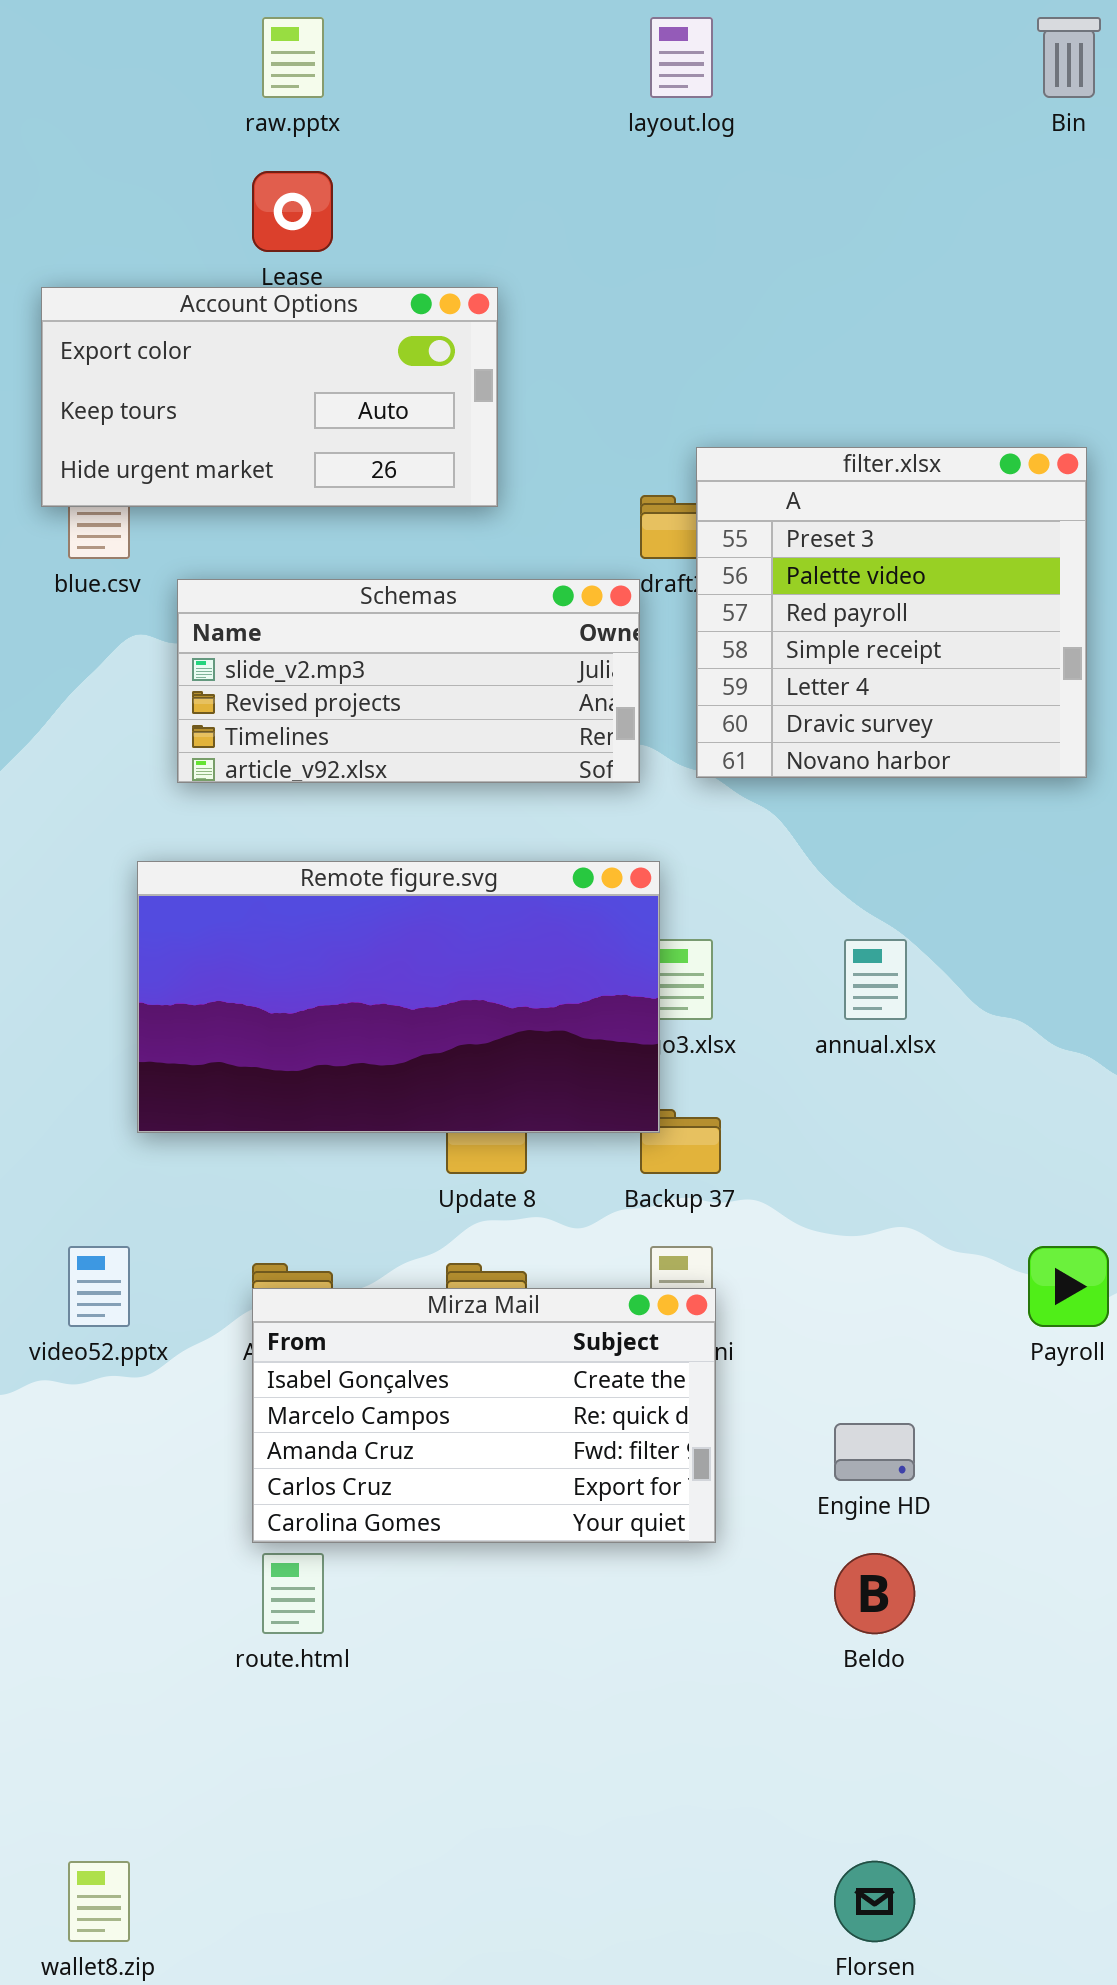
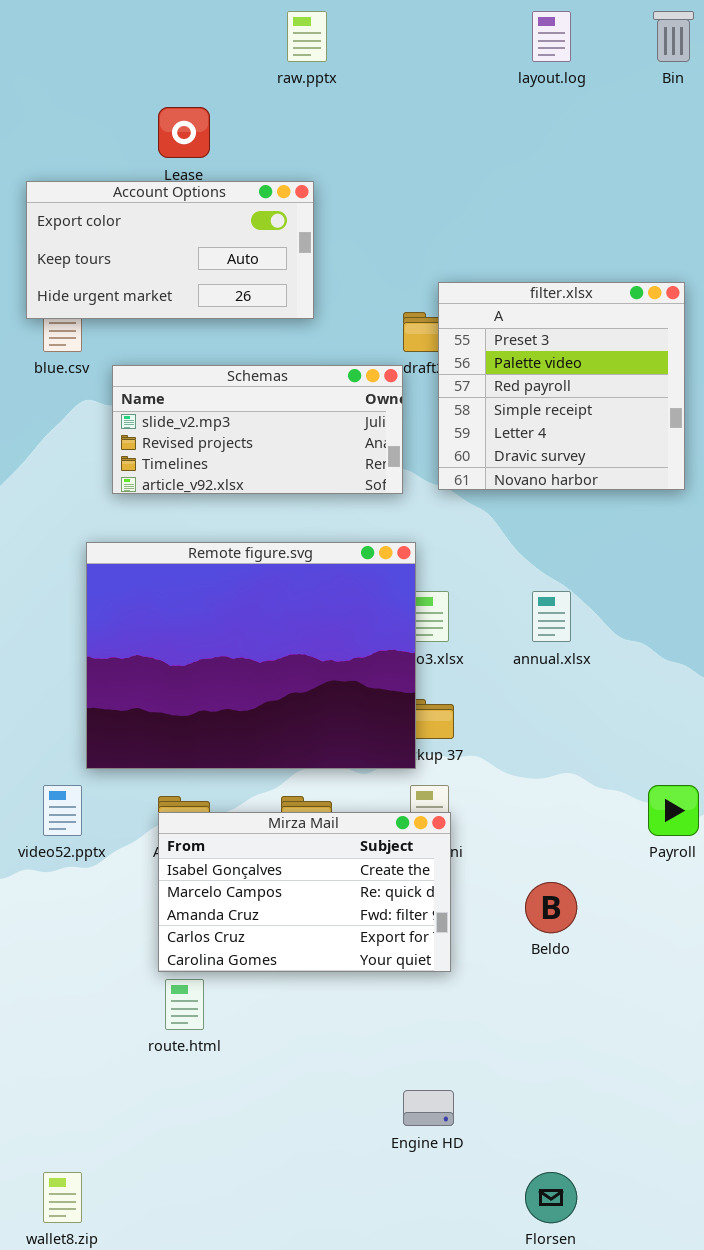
raw.pptx: [262,17,324,98] -> [287,11,327,62], moved
layout.log: [650,17,713,98] -> [532,11,571,62], moved
Remote figure.svg: [137,861,660,1133] -> [86,542,416,769], resized
Engine HD: [834,1423,915,1481] -> [403,1090,454,1126], moved
Beldo: [834,1553,915,1634] -> [525,882,577,933], moved

